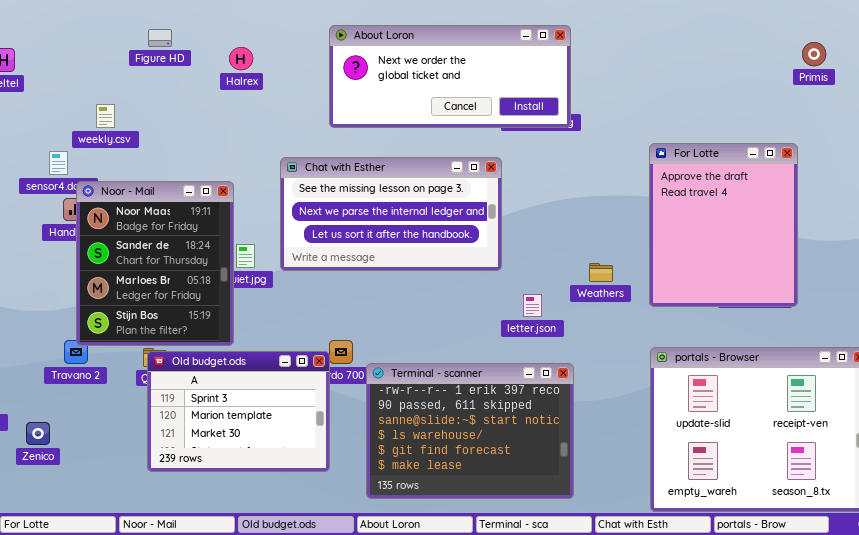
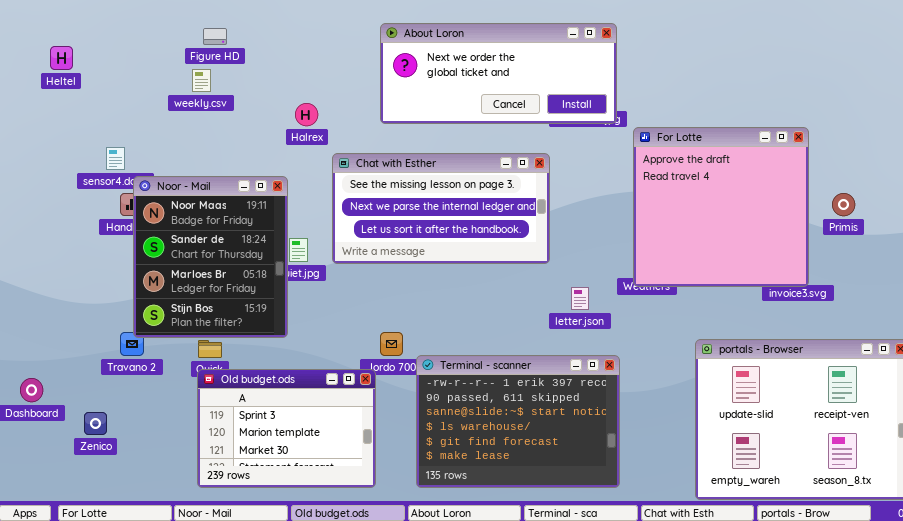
Primis: [802,42,826,66] -> [832,193,855,216], moved
Halrex: [229,47,253,70] -> [295,103,318,126], moved
weekly.csv: [96,104,115,128] -> [192,69,211,92], moved
For Lotte: [649,143,798,307] -> [633,127,809,287], moved, resized
Old budget.ods: [147,351,330,472] -> [197,369,376,488], moved

